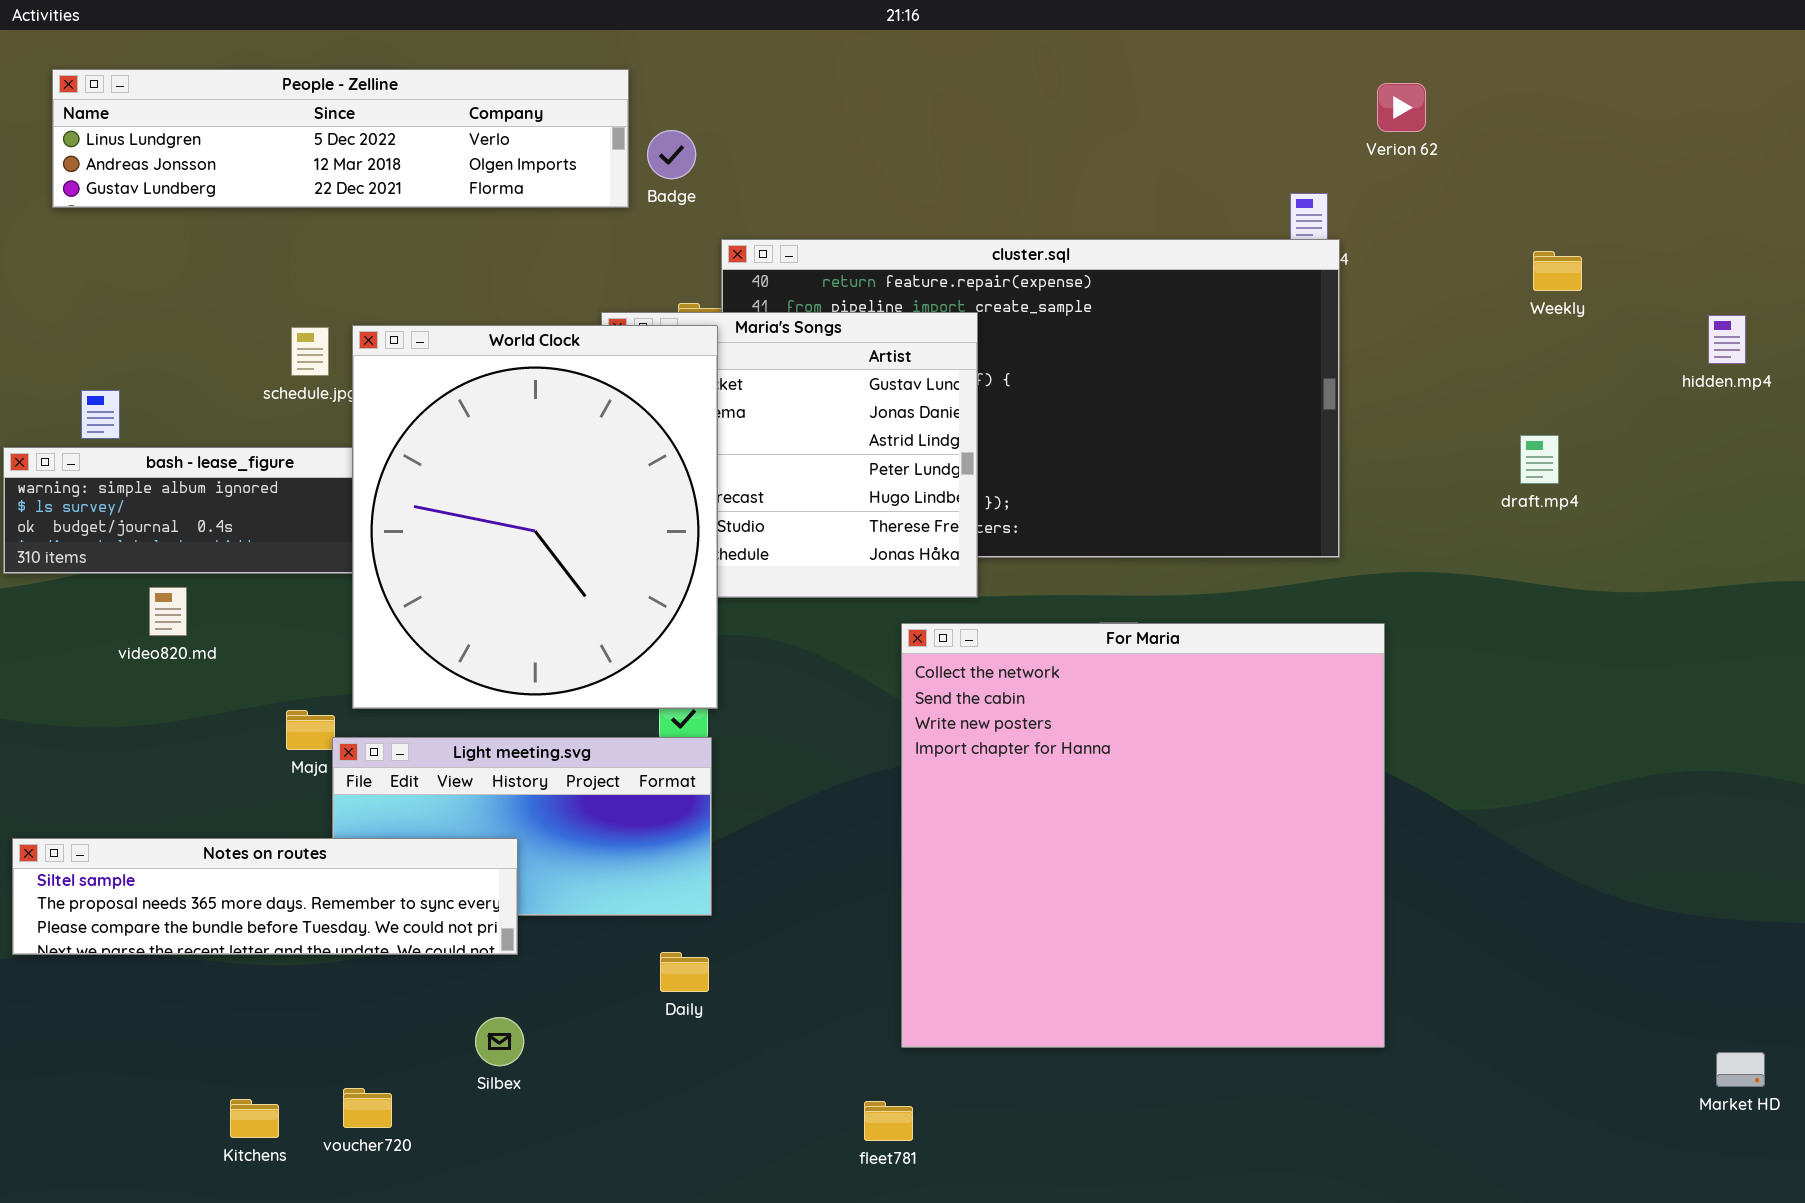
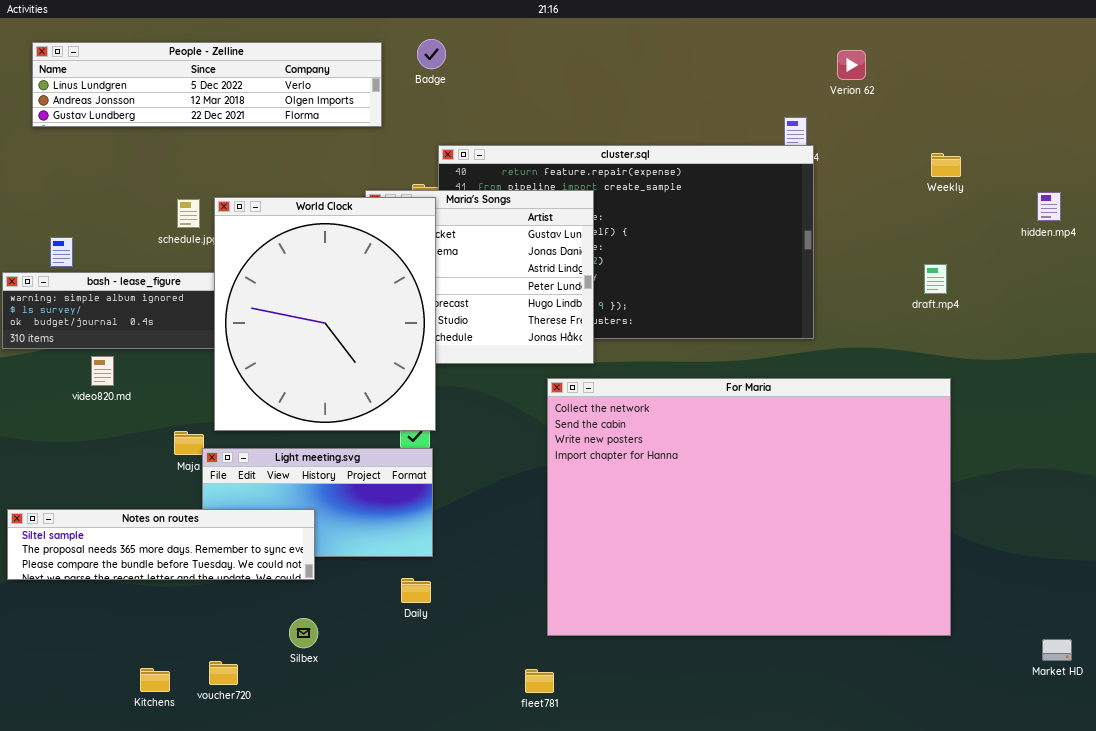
Badge: [647,130,696,179] -> [417,39,446,69], moved
For Maria: [901,623,1385,1048] -> [547,378,951,636], resized

